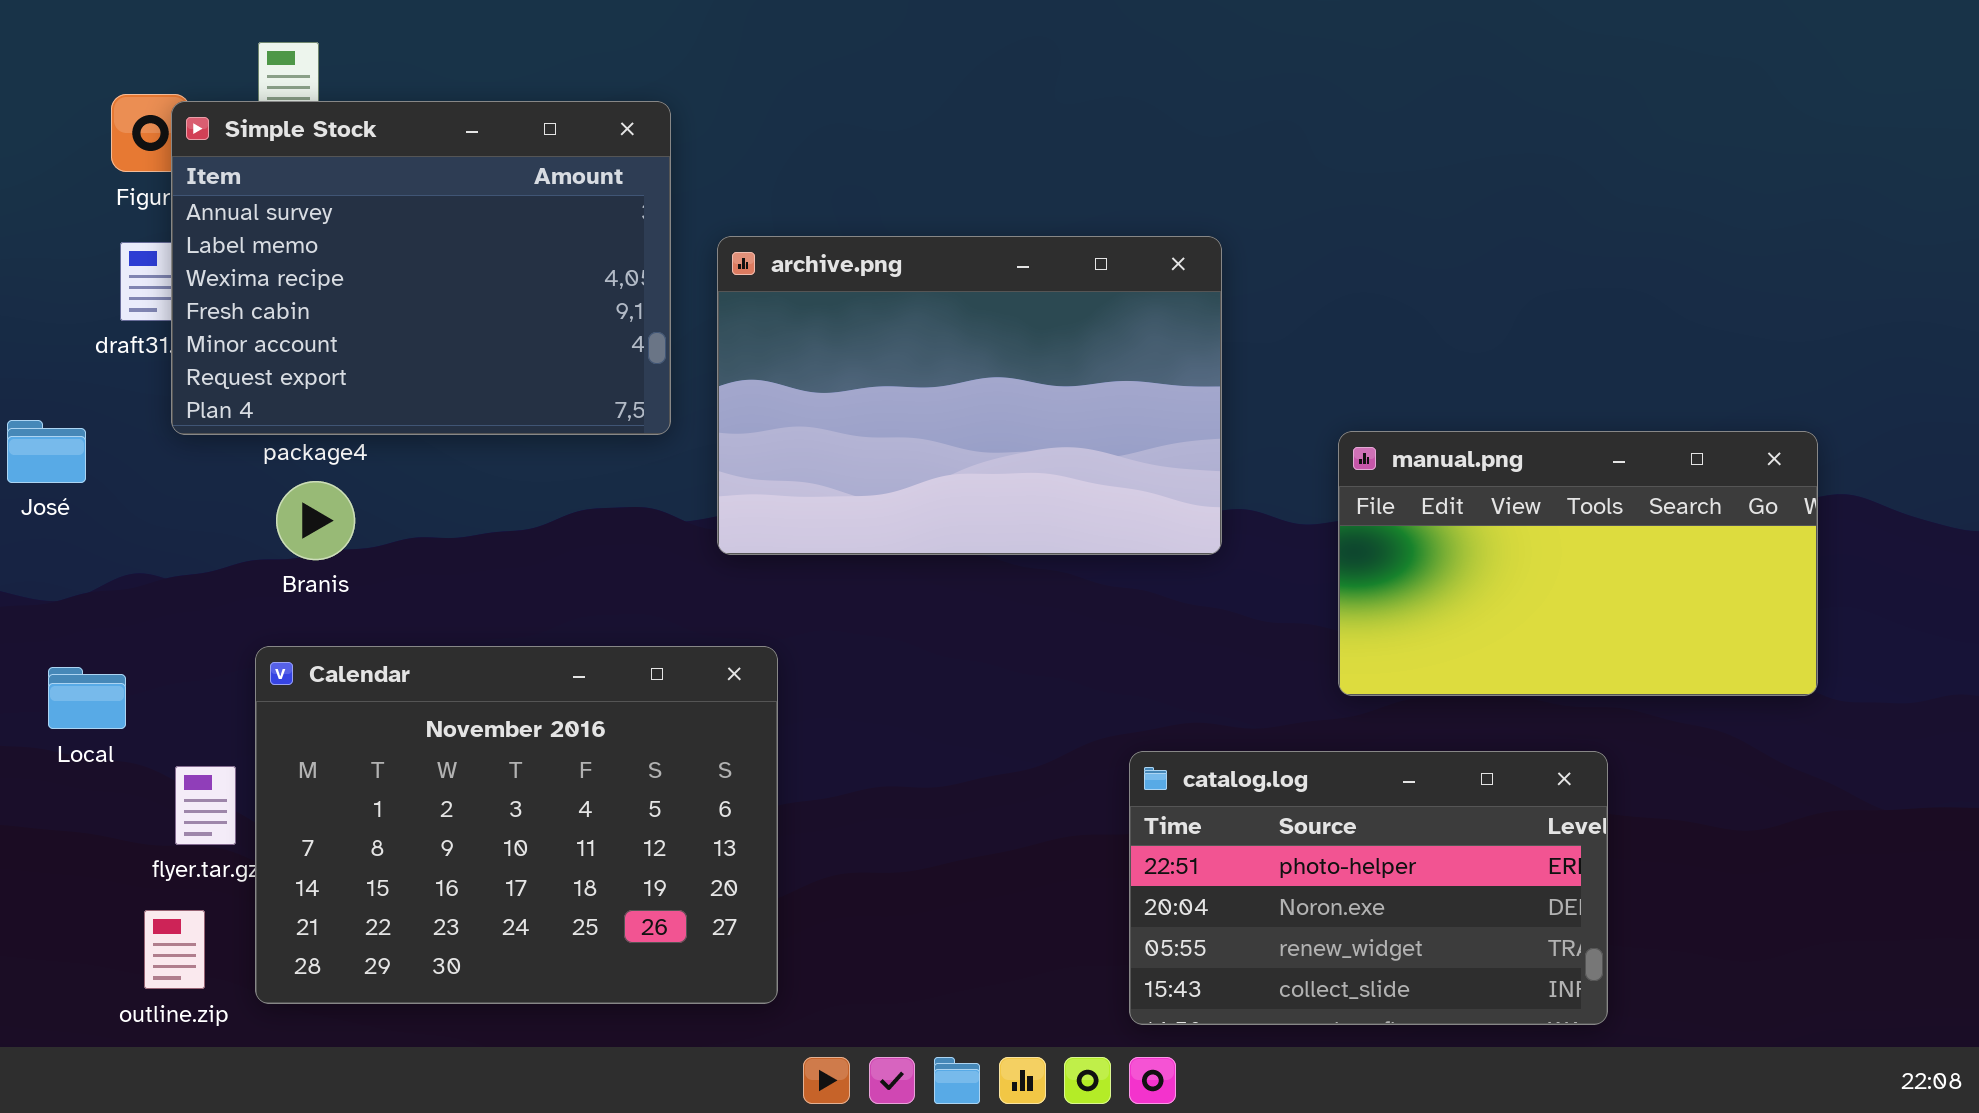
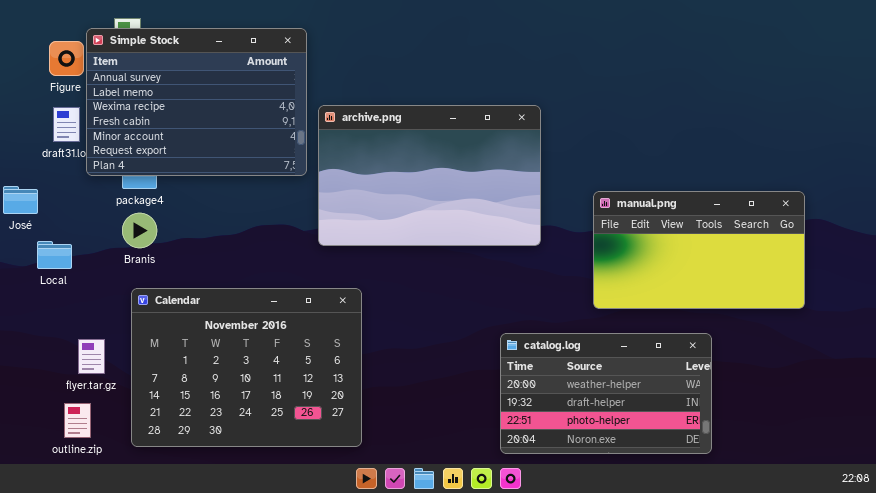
Simple Stock: [171,101,671,435] -> [86,28,307,176], moved
Calendar: [255,646,778,1004] -> [131,288,362,447], moved
Local: [48,667,126,729] -> [37,241,72,269], moved
catalog.log: [1129,751,1608,1025] -> [500,333,712,454], scrolled up 2 rows

